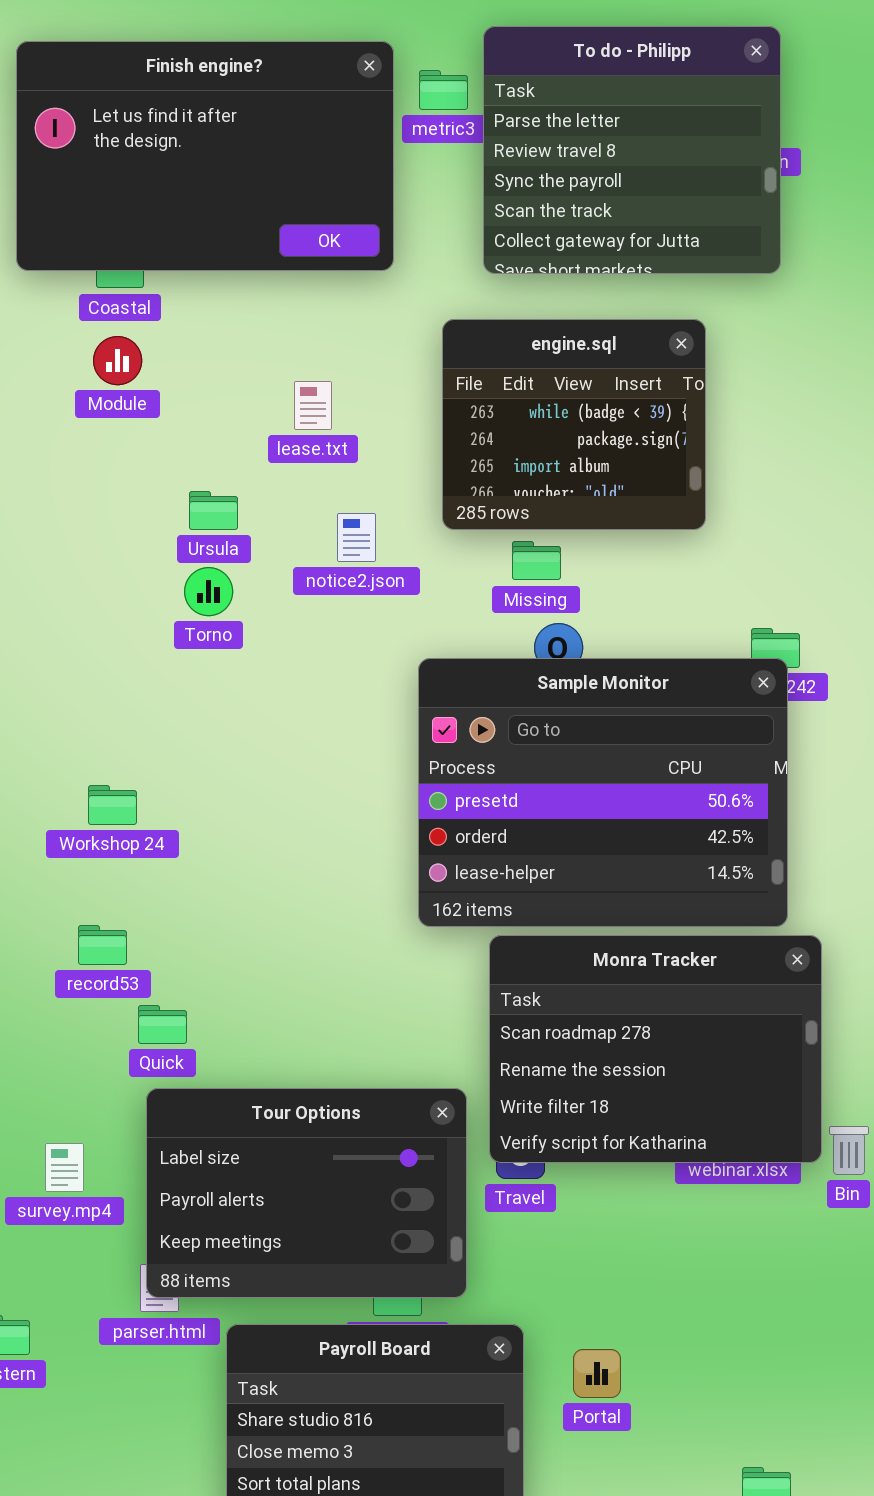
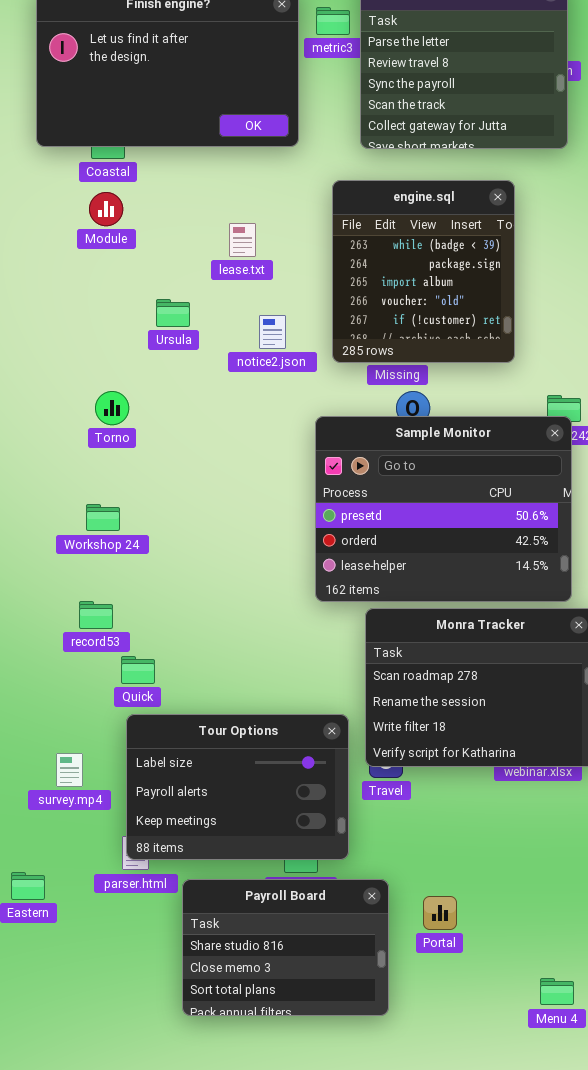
engine.sql: [442,319,706,530] -> [332,180,515,363], resized
Torno: [184,567,233,616] -> [95,391,129,425], moved

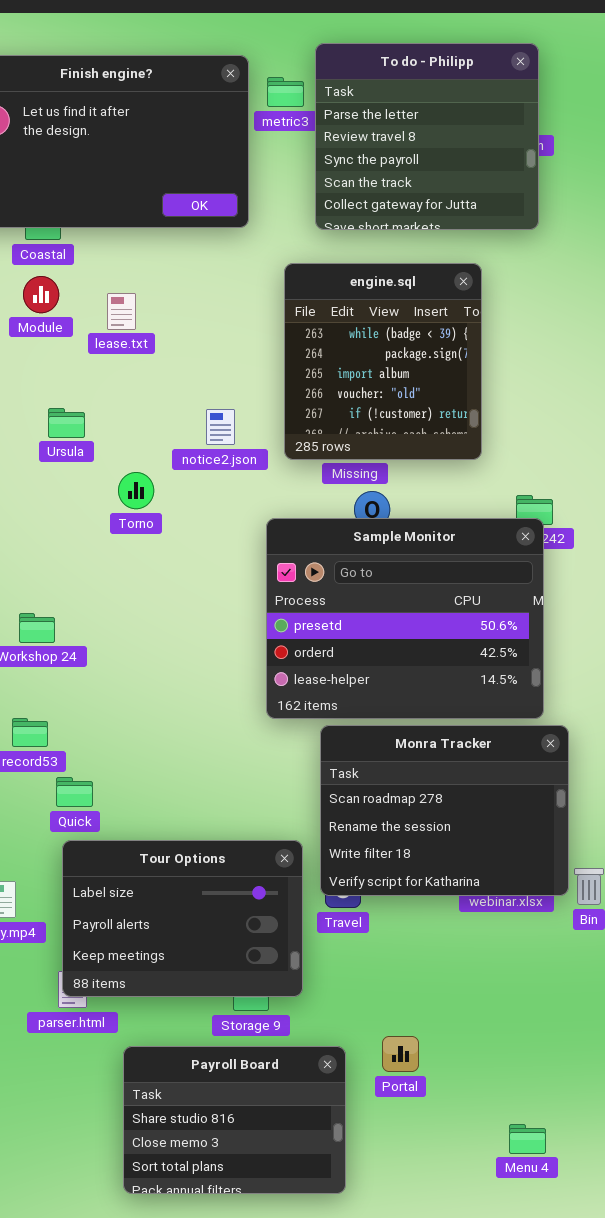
lease.txt: [229,223,256,257] -> [107,293,136,330], moved
Ursula: [156,299,190,327] -> [48,408,85,438], moved
Torno: [95,391,129,425] -> [118,472,154,509], moved
Payroll Board: [182,879,389,1016] -> [123,1046,346,1194], moved

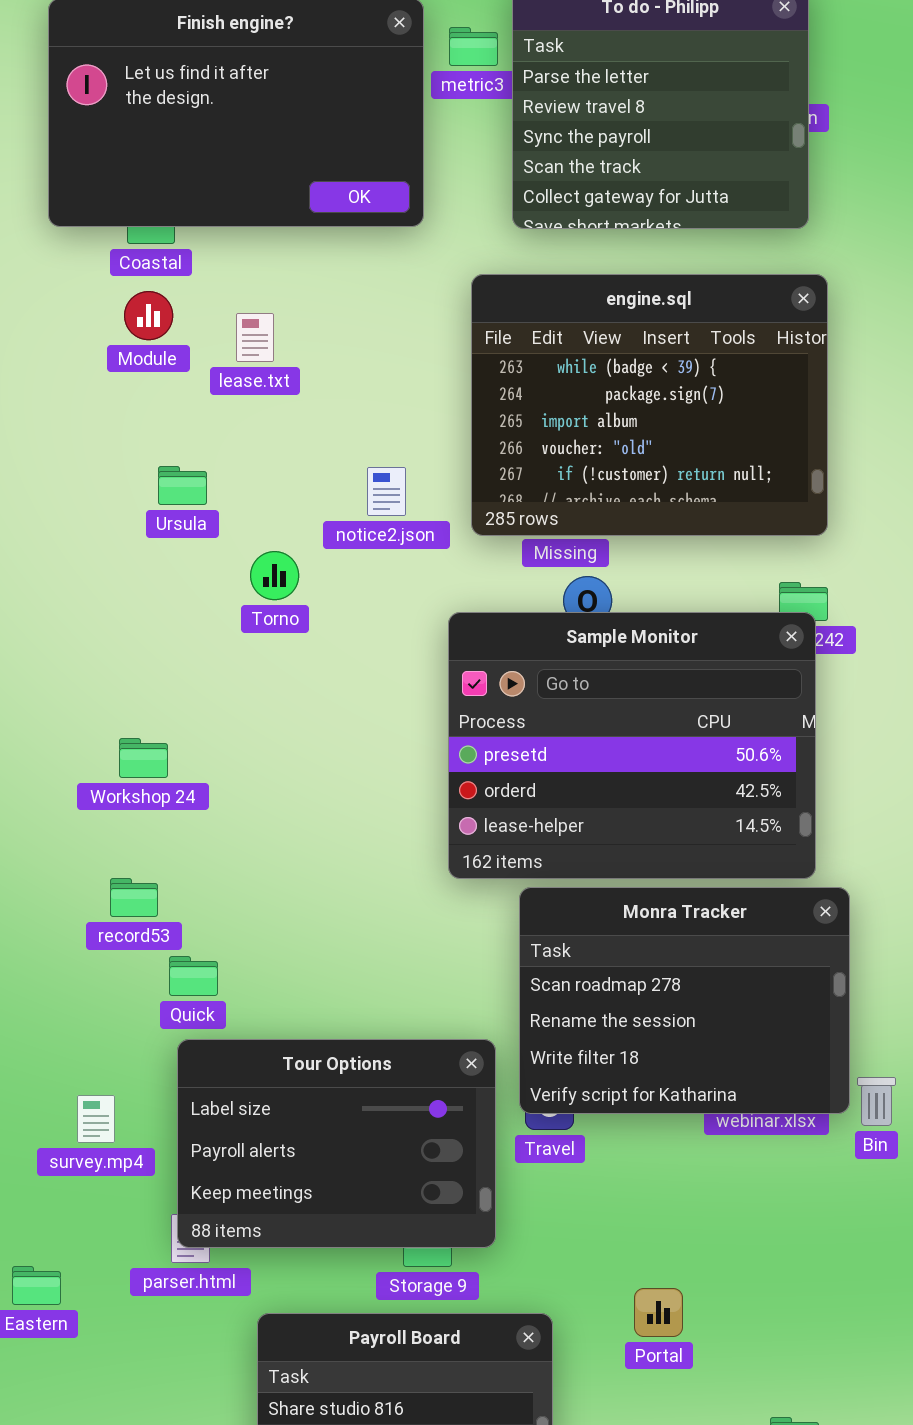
engine.sql: [284,263,482,460] -> [471,274,828,536], resized
Portal: [382,1036,419,1072] -> [634,1288,683,1337], moved

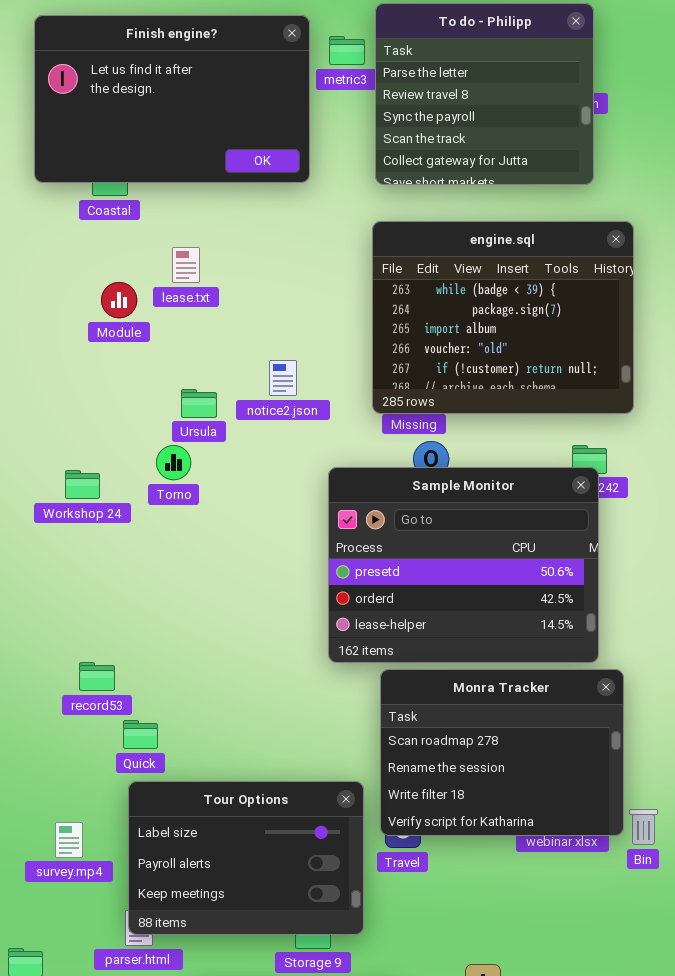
engine.sql: [471,274,828,536] -> [372,221,634,414], moved
Module: [124,291,173,340] -> [101,282,137,318], moved
Ursula: [158,466,207,505] -> [181,389,217,418], moved
Torno: [250,551,299,600] -> [156,445,191,480], moved
Workshop 24: [119,738,168,778] -> [65,470,100,499], moved

